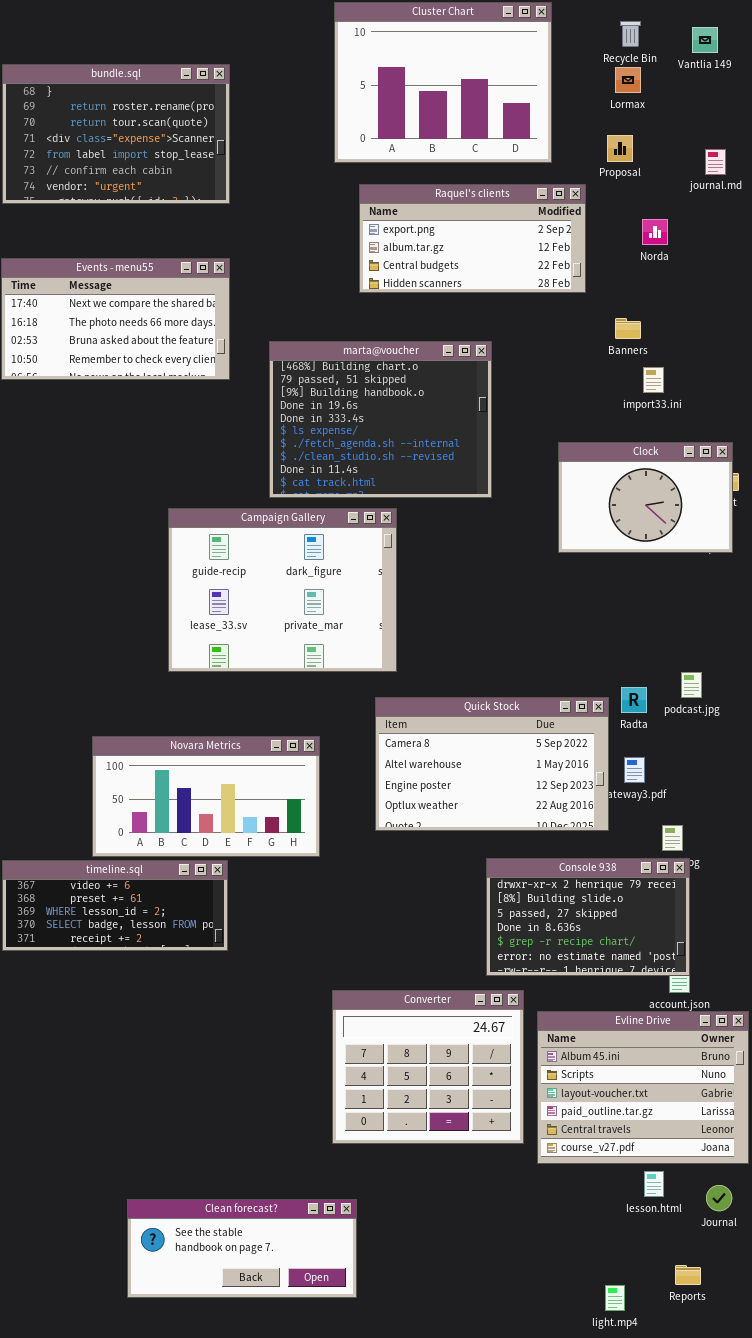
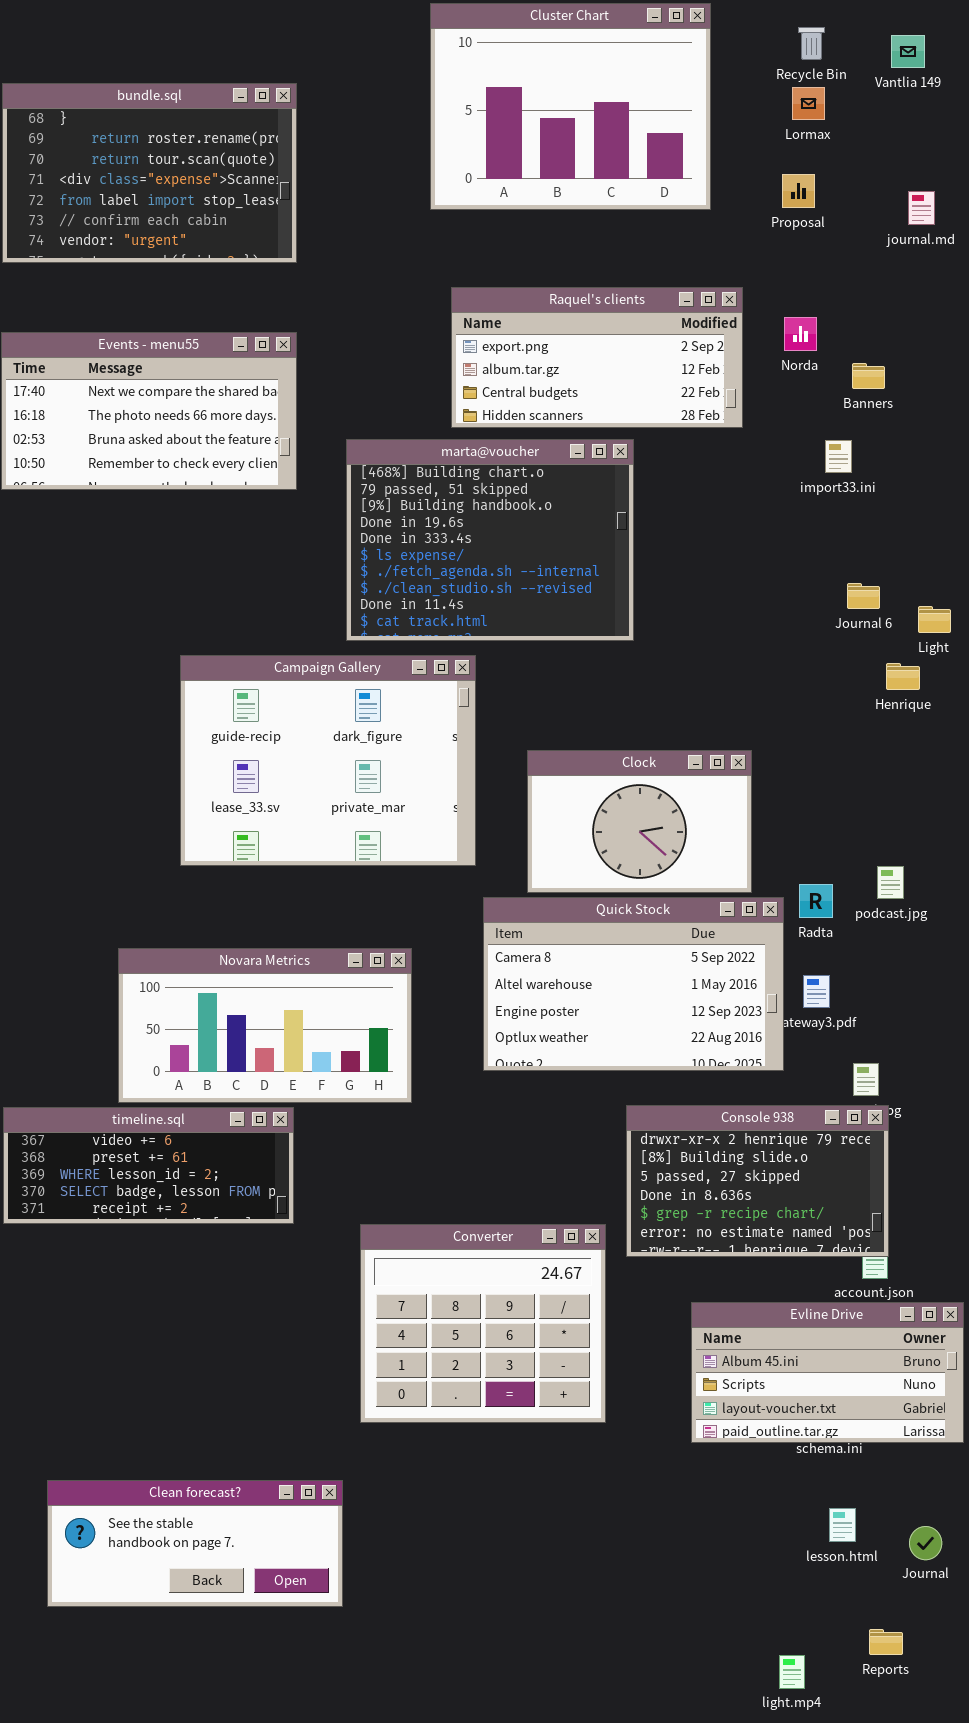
Raquel's clients: [359,184,586,293] -> [451,287,743,428], moved
Norda: [642,219,668,245] -> [784,317,817,351], moved
Banners: [615,318,641,339] -> [852,363,885,389], moved
import33.ini: [643,367,664,393] -> [825,440,852,473], moved
Clock: [558,442,733,553] -> [527,750,752,893], moved
Campaign Gallery: [168,508,397,672] -> [180,655,476,866], moved
Converter: [332,990,524,1144] -> [360,1224,606,1423], moved
Evline Drive: [537,1011,749,1164] -> [691,1302,964,1443], resized
Clean forecast?: [127,1199,357,1298] -> [47,1480,343,1607], moved

